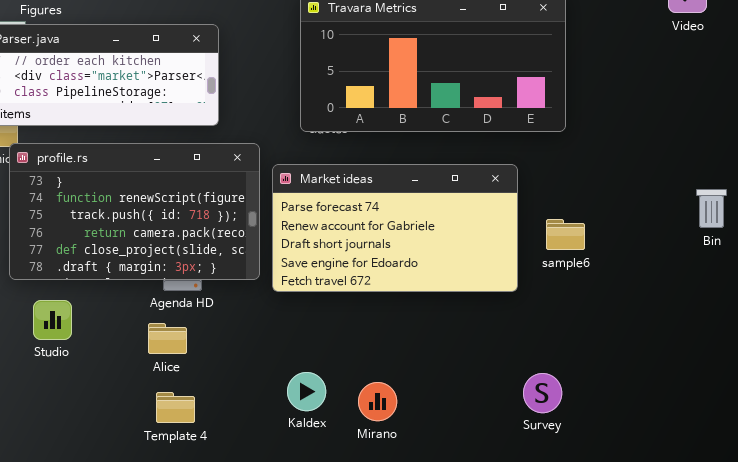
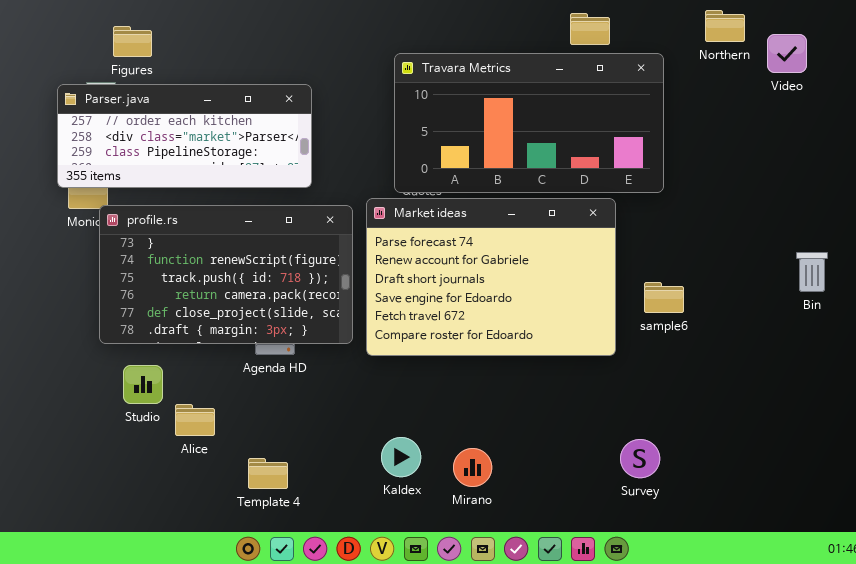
Market ideas: [272,164,518,292] -> [366,198,616,356], resized
Alice: [148,323,187,354] -> [175,404,215,436], moved

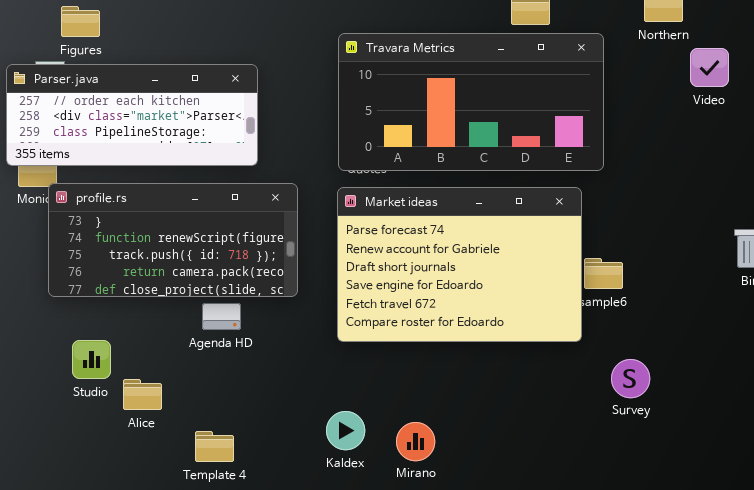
Video: [767,34,807,73] -> [690,48,729,87], moved
Market ideas: [366,198,616,356] -> [337,187,582,342], moved
profile.rs: [99,205,353,344] -> [48,183,298,297], resized
Survey: [620,439,660,478] -> [611,359,650,398], moved

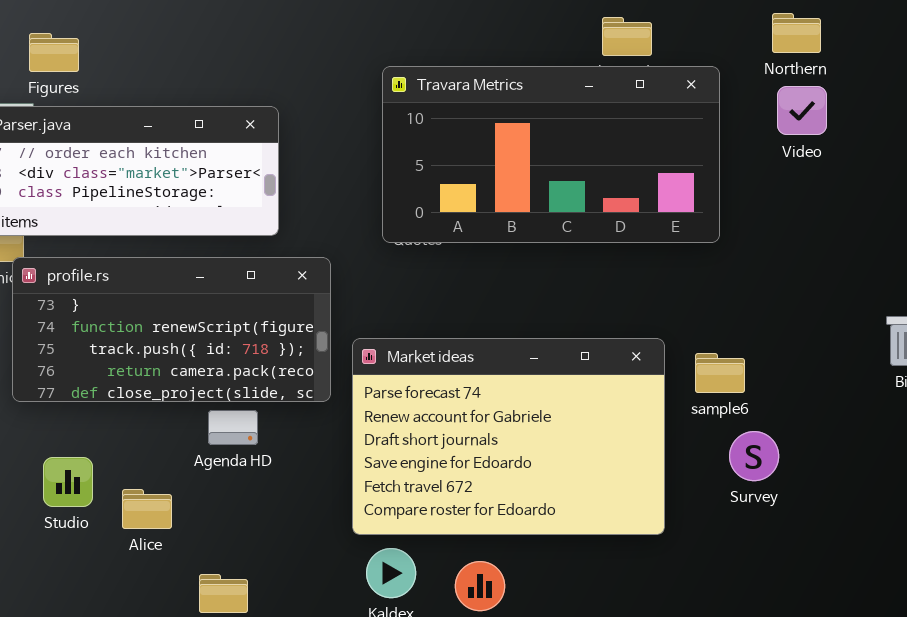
Video: [690,48,729,87] -> [777,86,827,135], moved
Market ideas: [337,187,582,342] -> [352,338,665,535], moved
Survey: [611,359,650,398] -> [729,431,779,481], moved
Alice: [123,379,162,410] -> [122,489,172,529], moved

